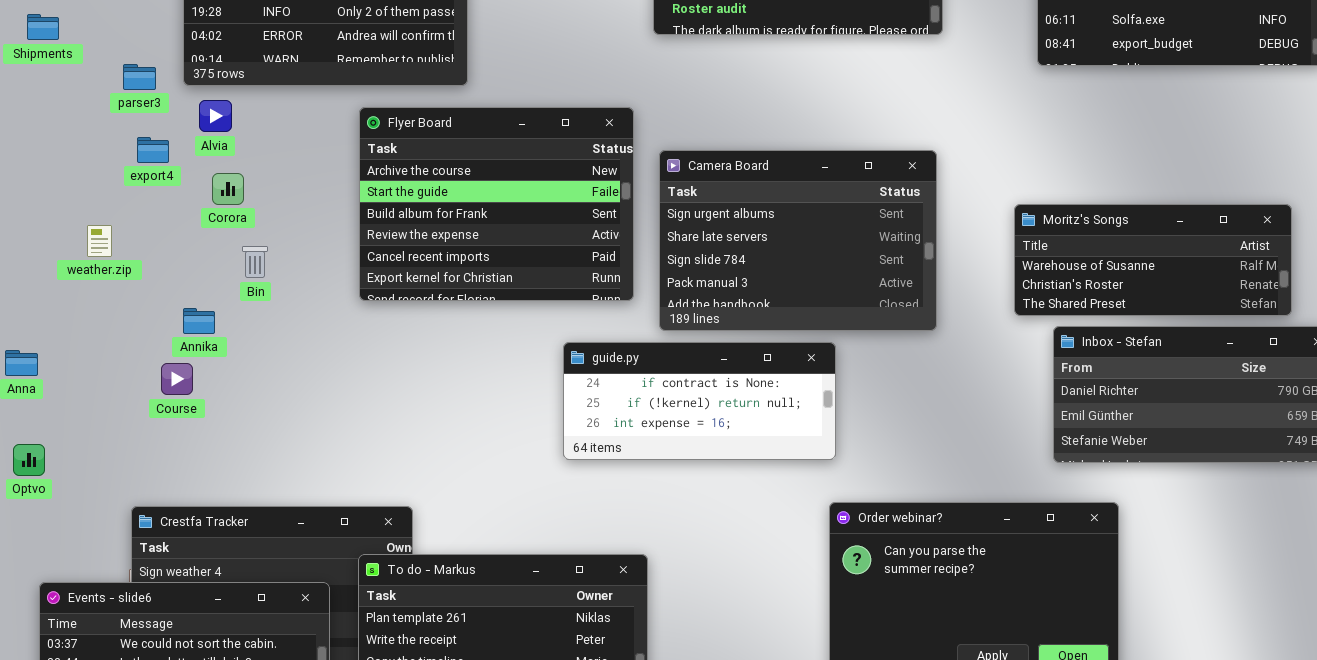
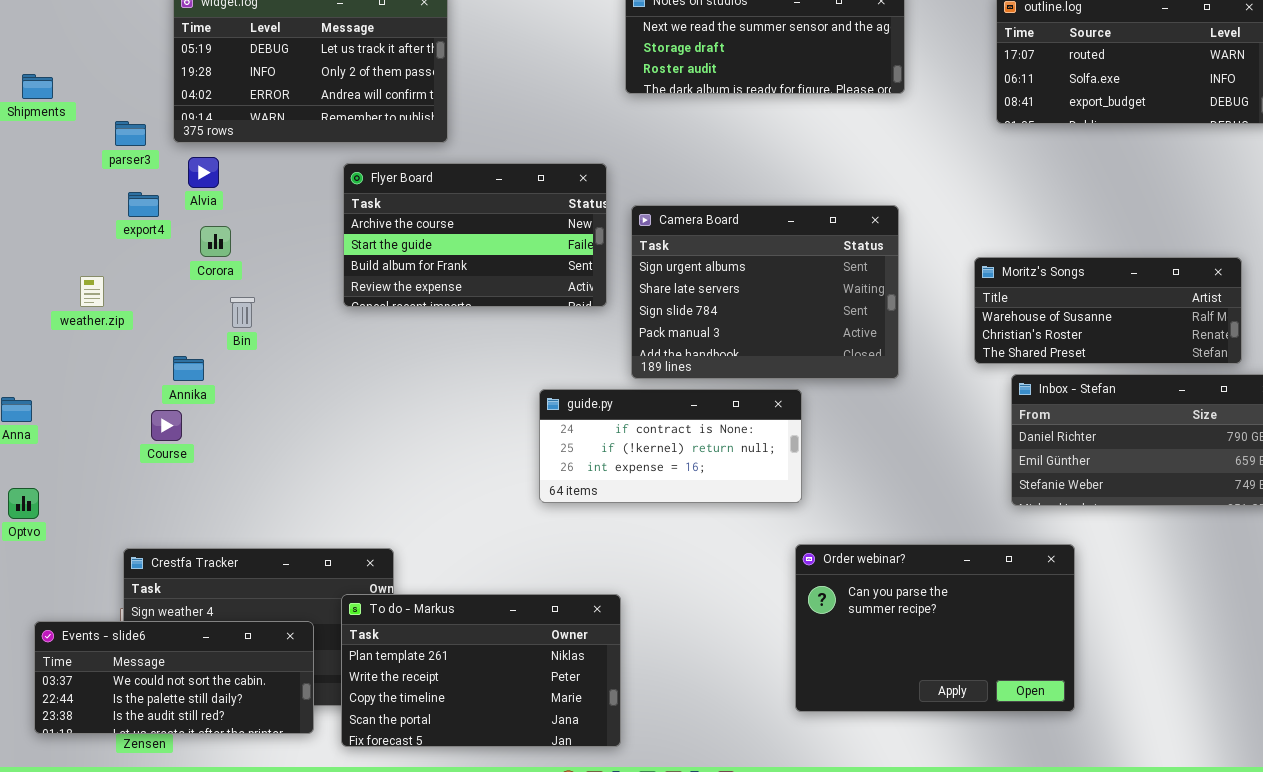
Flyer Board: [359,107,634,301] -> [343,163,607,307], resized

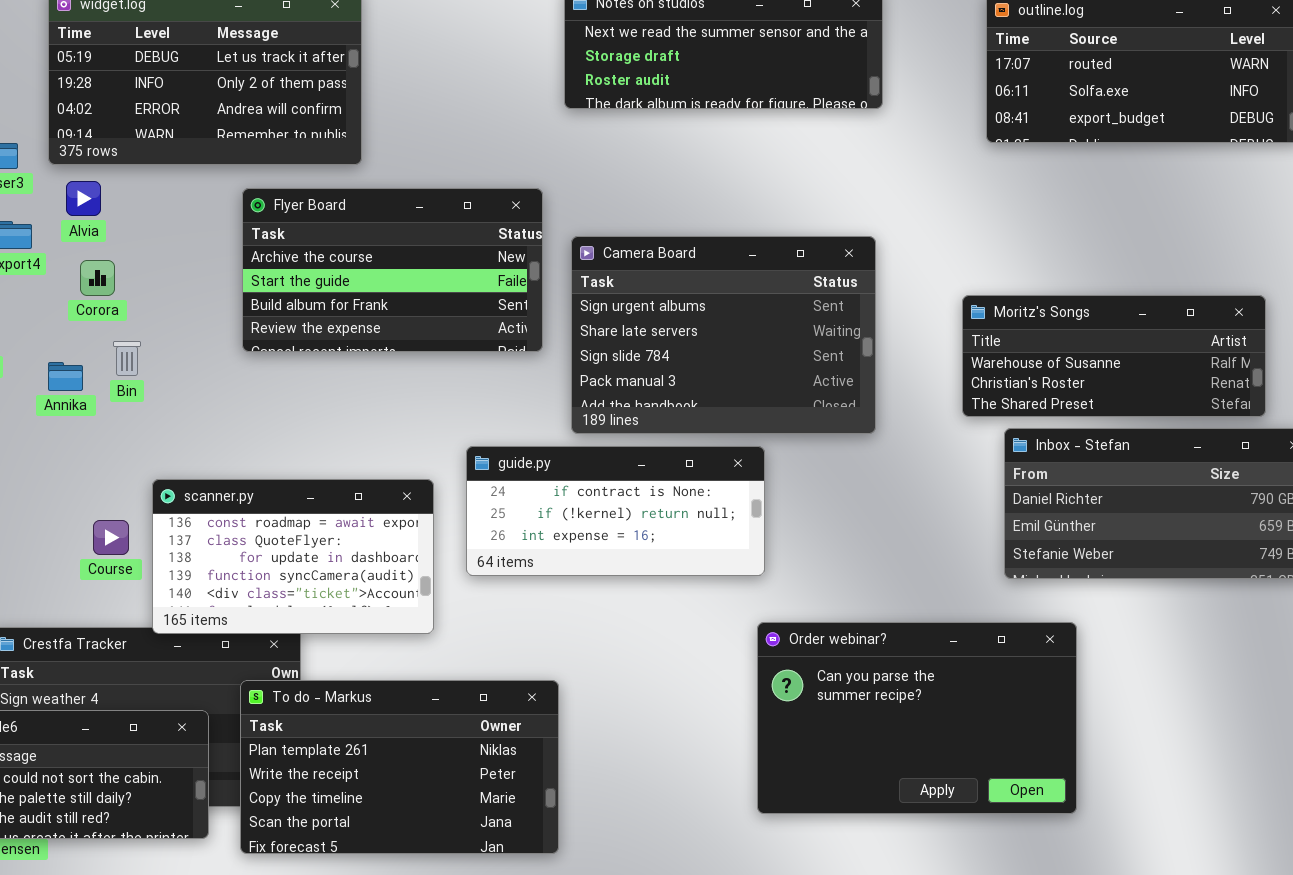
Annika: [173,356,204,381] -> [48,362,83,391], moved
Course: [151,410,182,441] -> [93,520,129,555], moved
scanner.py: none -> [152,479,434,634], opened

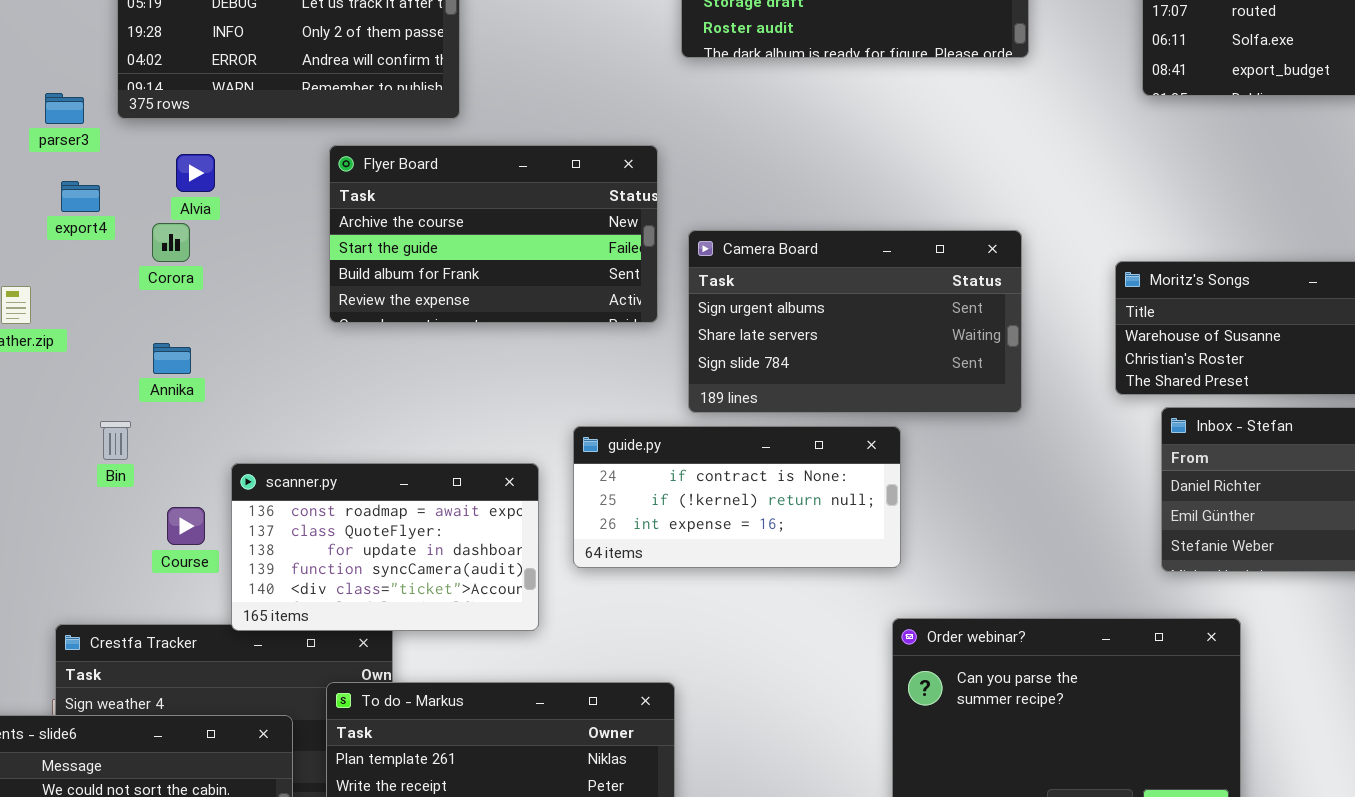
Alvia: [66,181,101,216] -> [176,154,215,192], moved
Camera Board: [571,236,876,434] -> [688,230,1022,413], resized
Bin: [113,341,141,376] -> [100,421,131,460], moved
Annika: [48,362,83,391] -> [153,343,191,374], moved

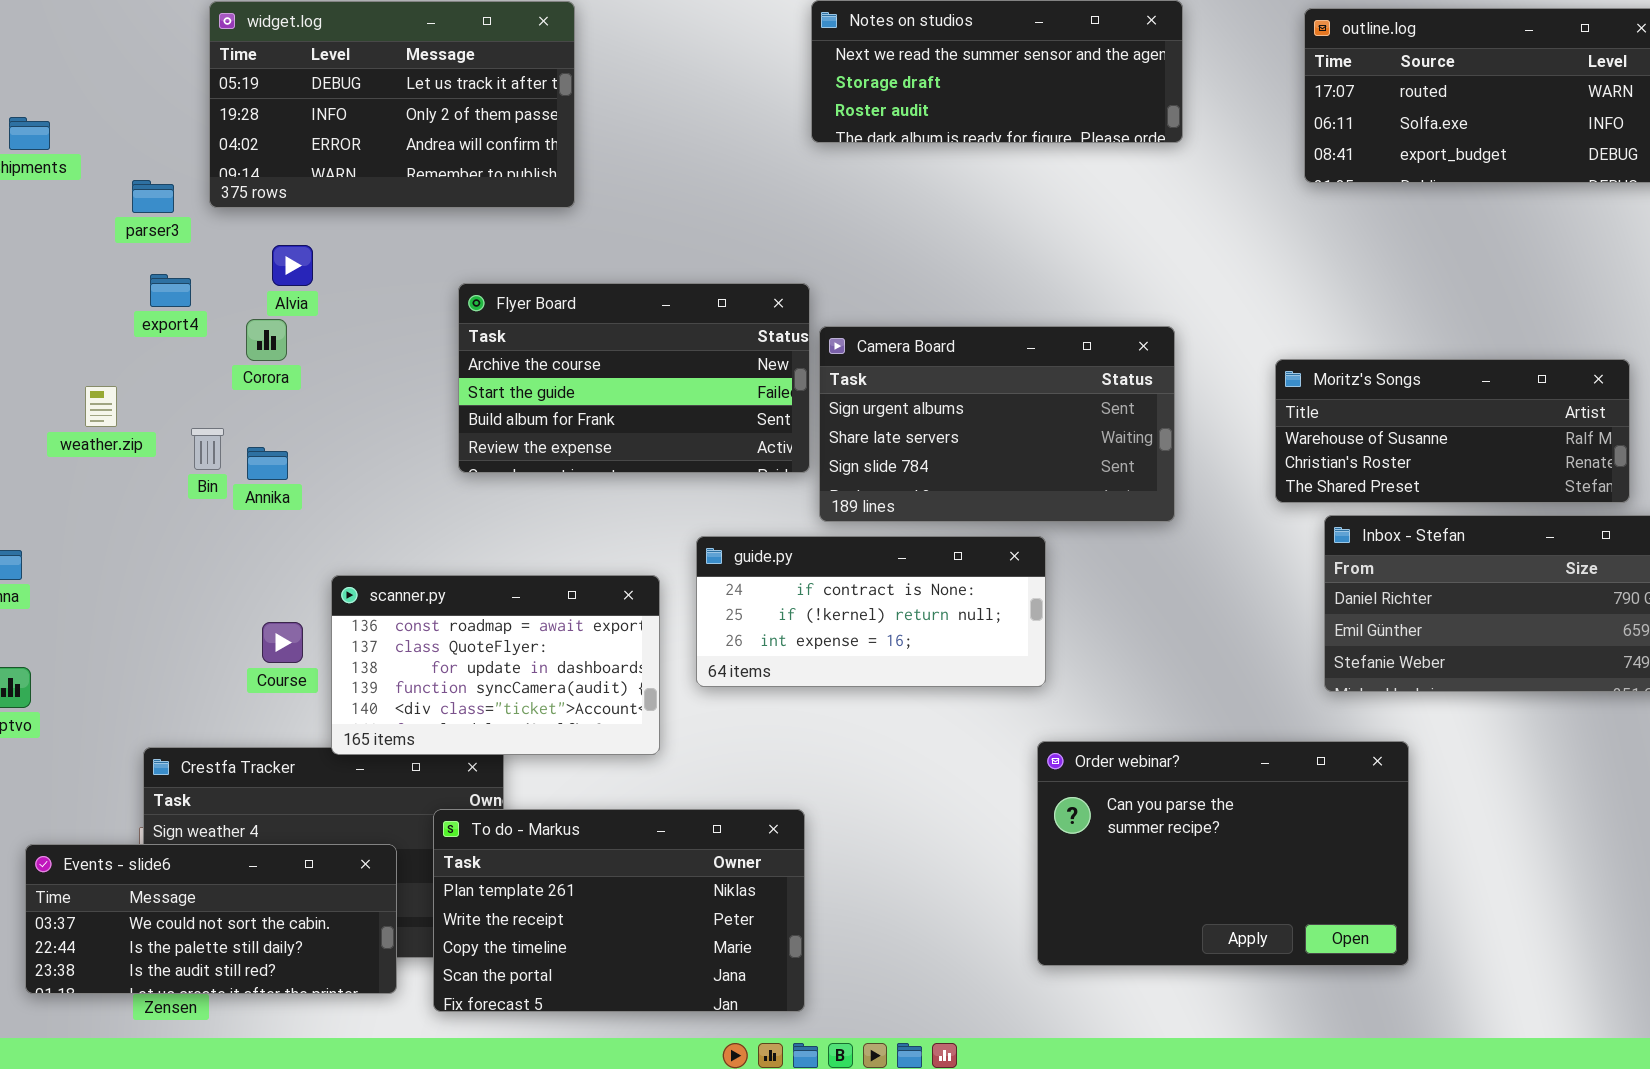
Flyer Board: [329,145,658,323] -> [458,283,810,473], moved
Bin: [100,421,131,460] -> [191,428,224,470], moved

